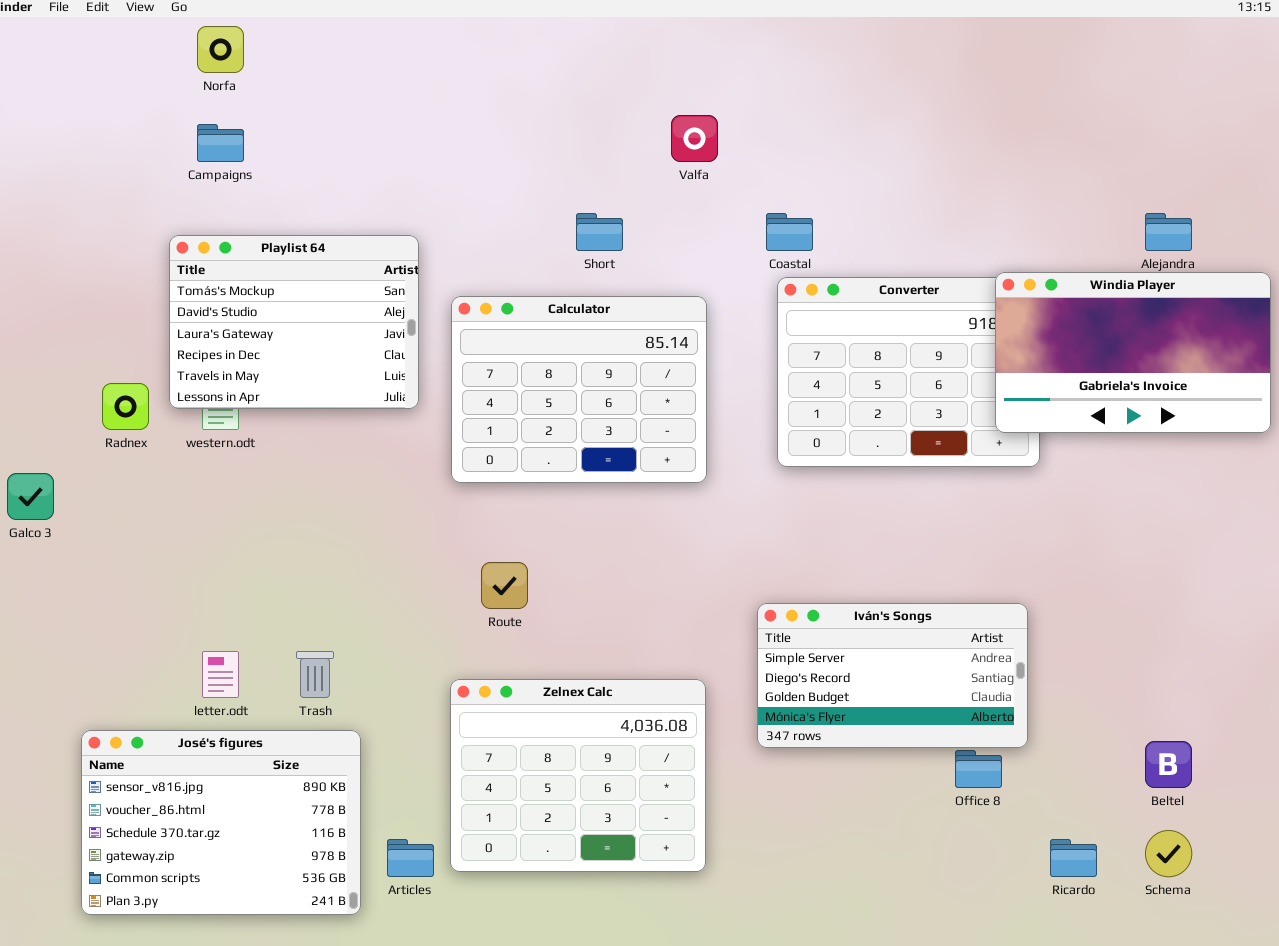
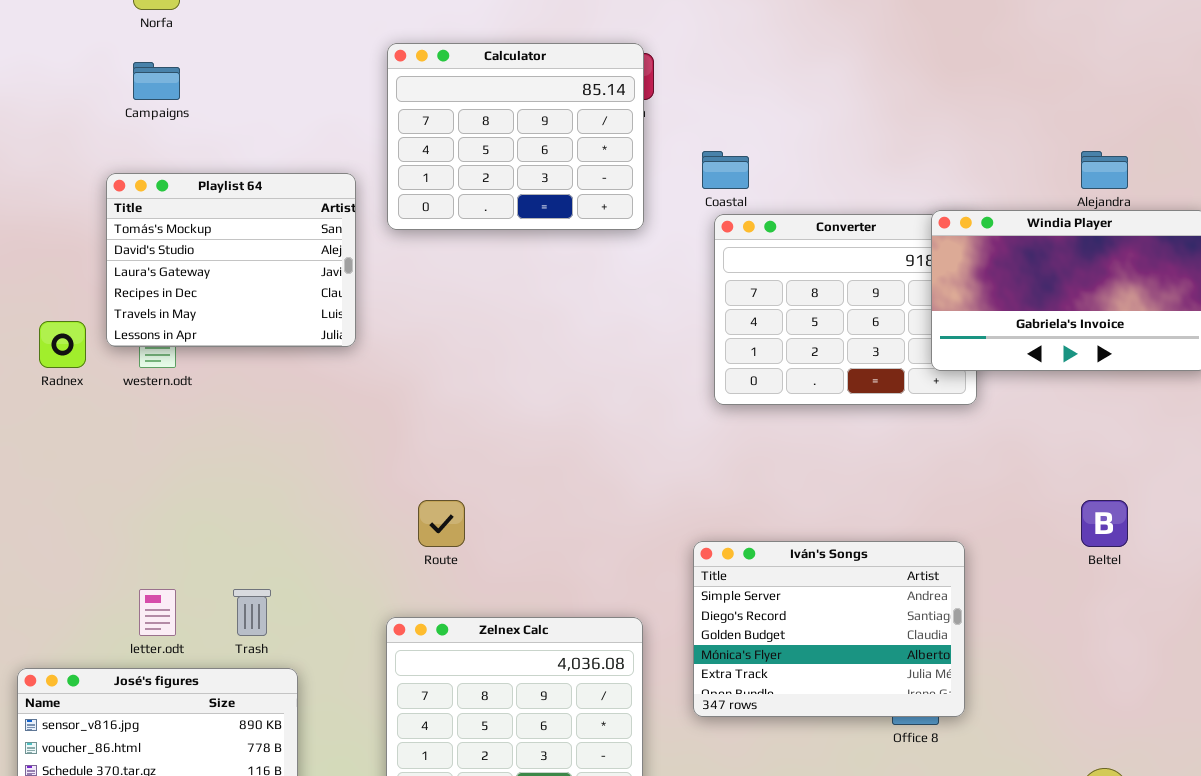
Calculator: [451,296,707,483] -> [387,43,644,230], moved
Iván's Songs: [757,603,1028,748] -> [693,541,965,717], resized
Beltel: [1145,741,1192,788] -> [1081,500,1128,547], moved

